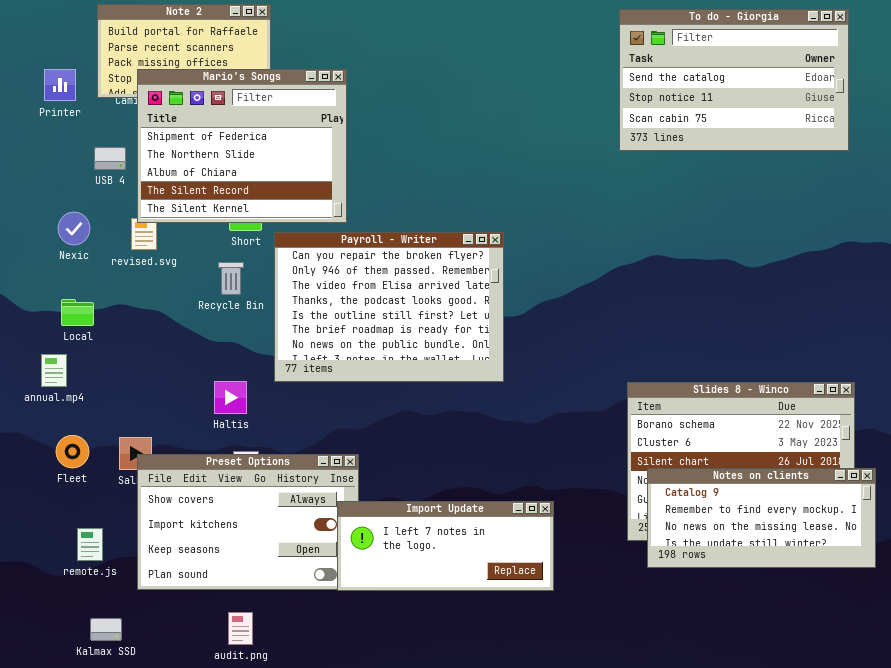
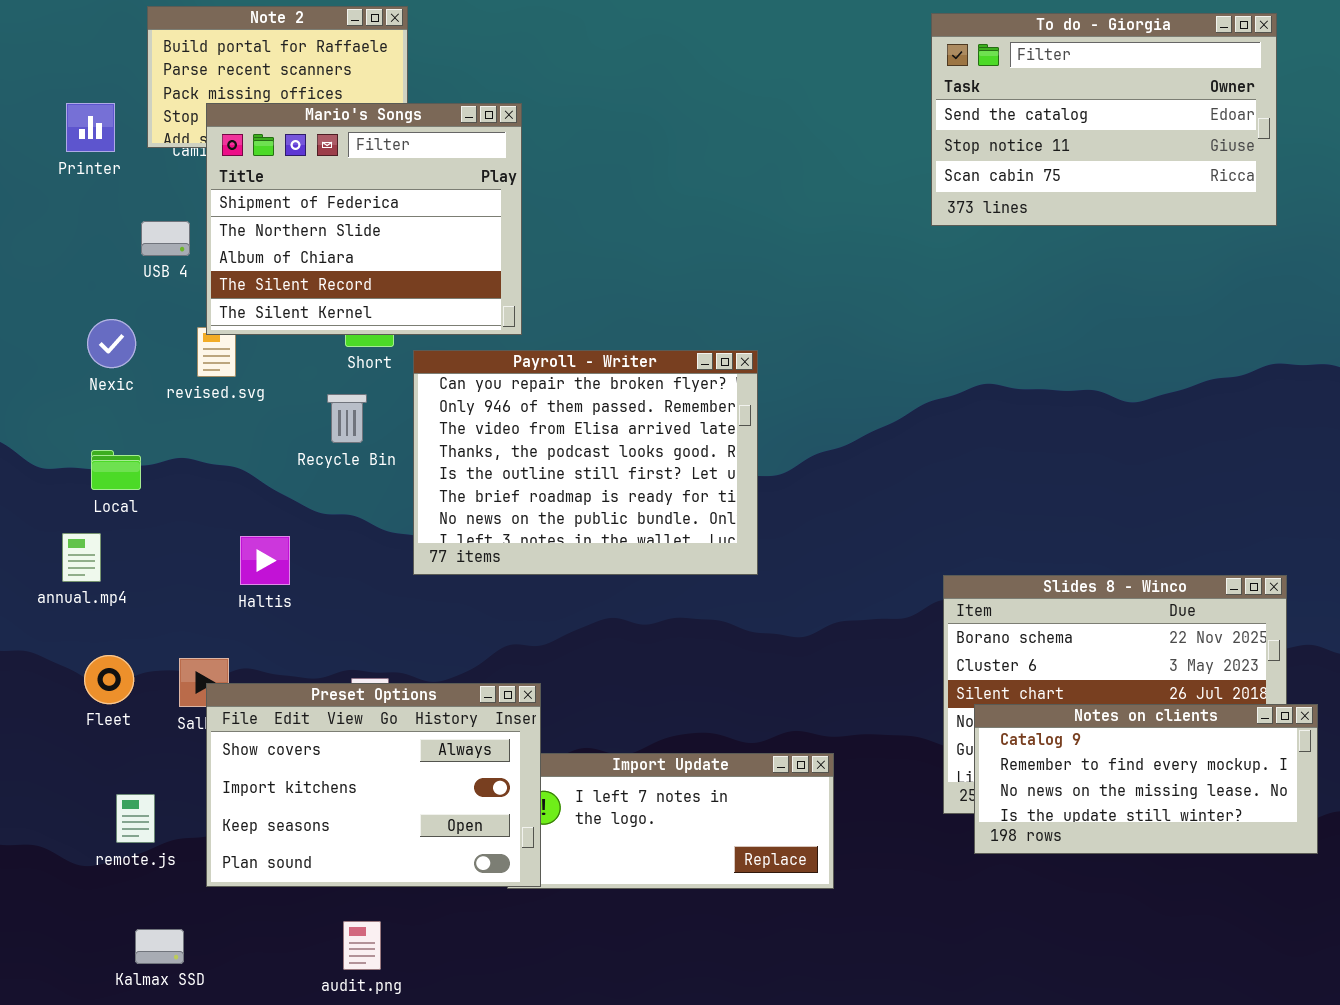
Haltis: [214,381,247,414] -> [240,536,290,585], moved
Preset Options: [137,454,359,590] -> [206,683,541,887], raised

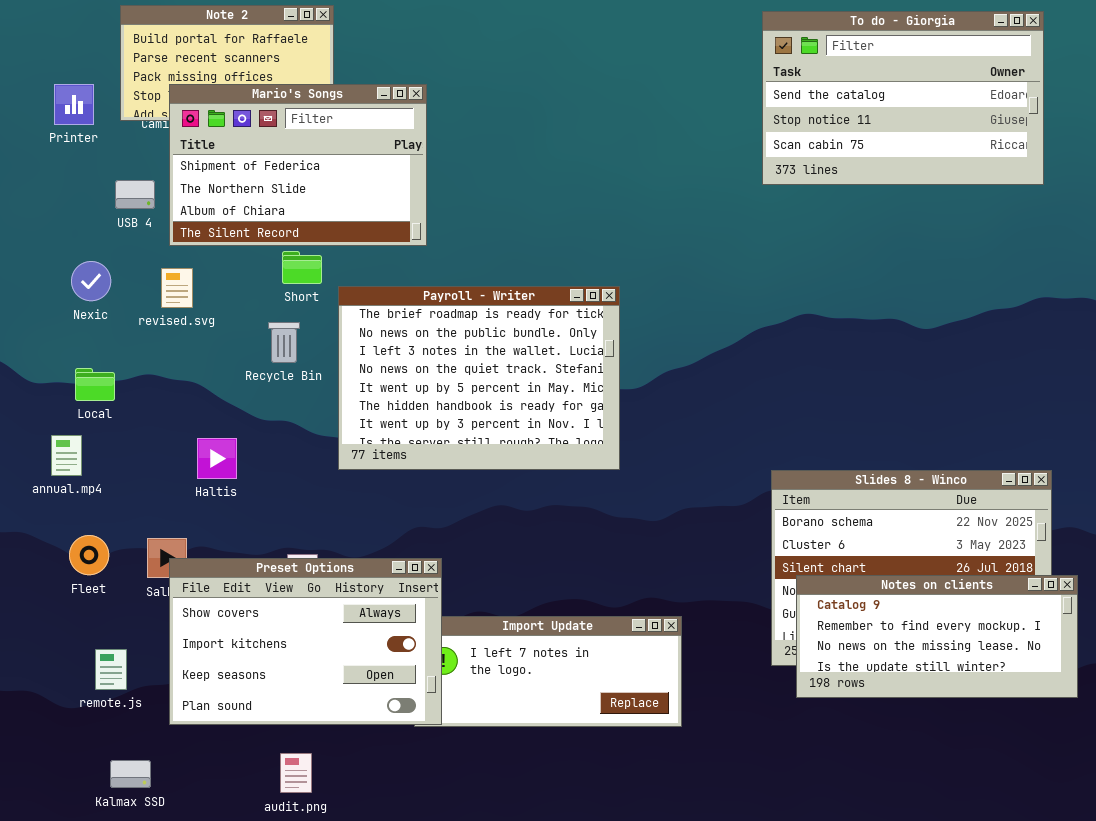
Mario's Songs: [206,103,522,335] -> [169,84,427,246], resized
Payroll - Writer: [413,350,758,575] -> [338,286,620,470], scrolled down 5 rows

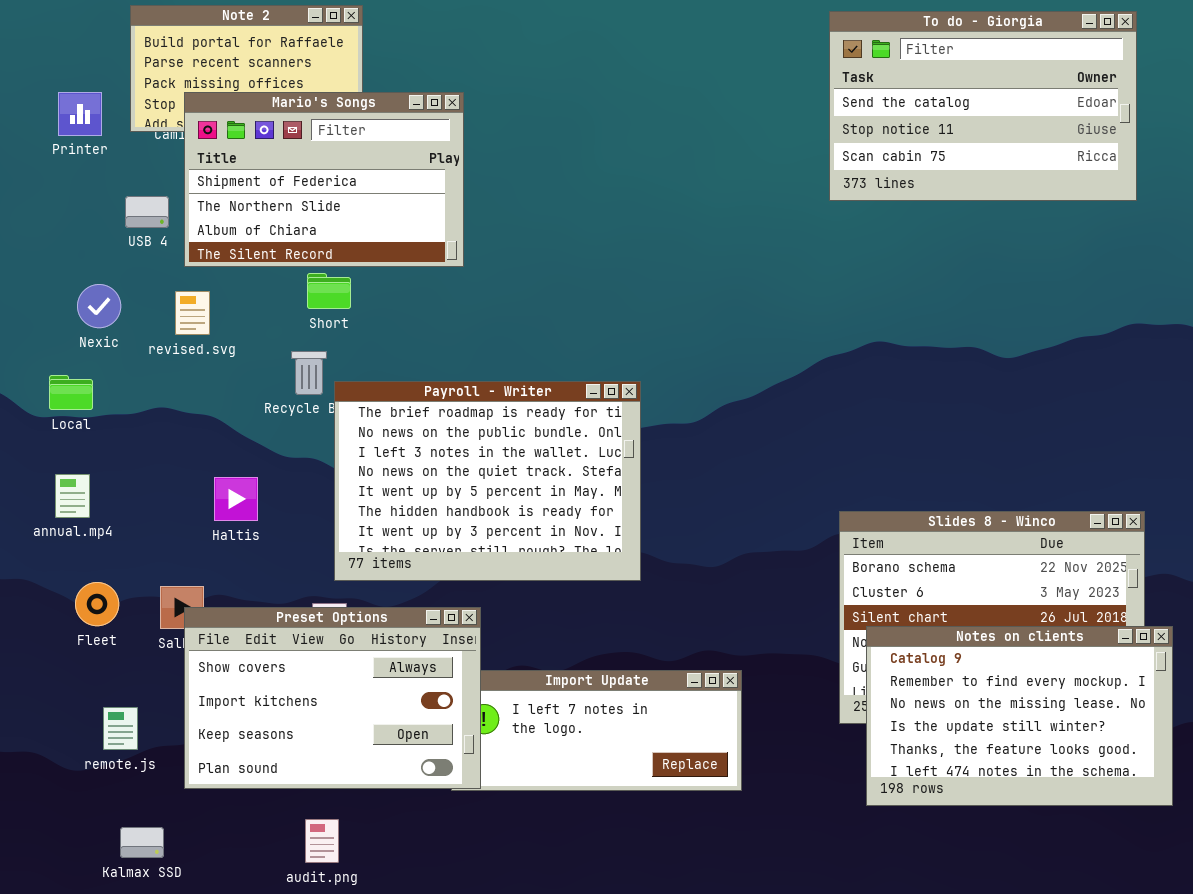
Payroll - Writer: [338,286,620,470] -> [334,381,641,581], moved
Local: [75,368,115,401] -> [49,375,93,410], moved
Notes on clients: [796,575,1078,698] -> [866,626,1173,806], resized

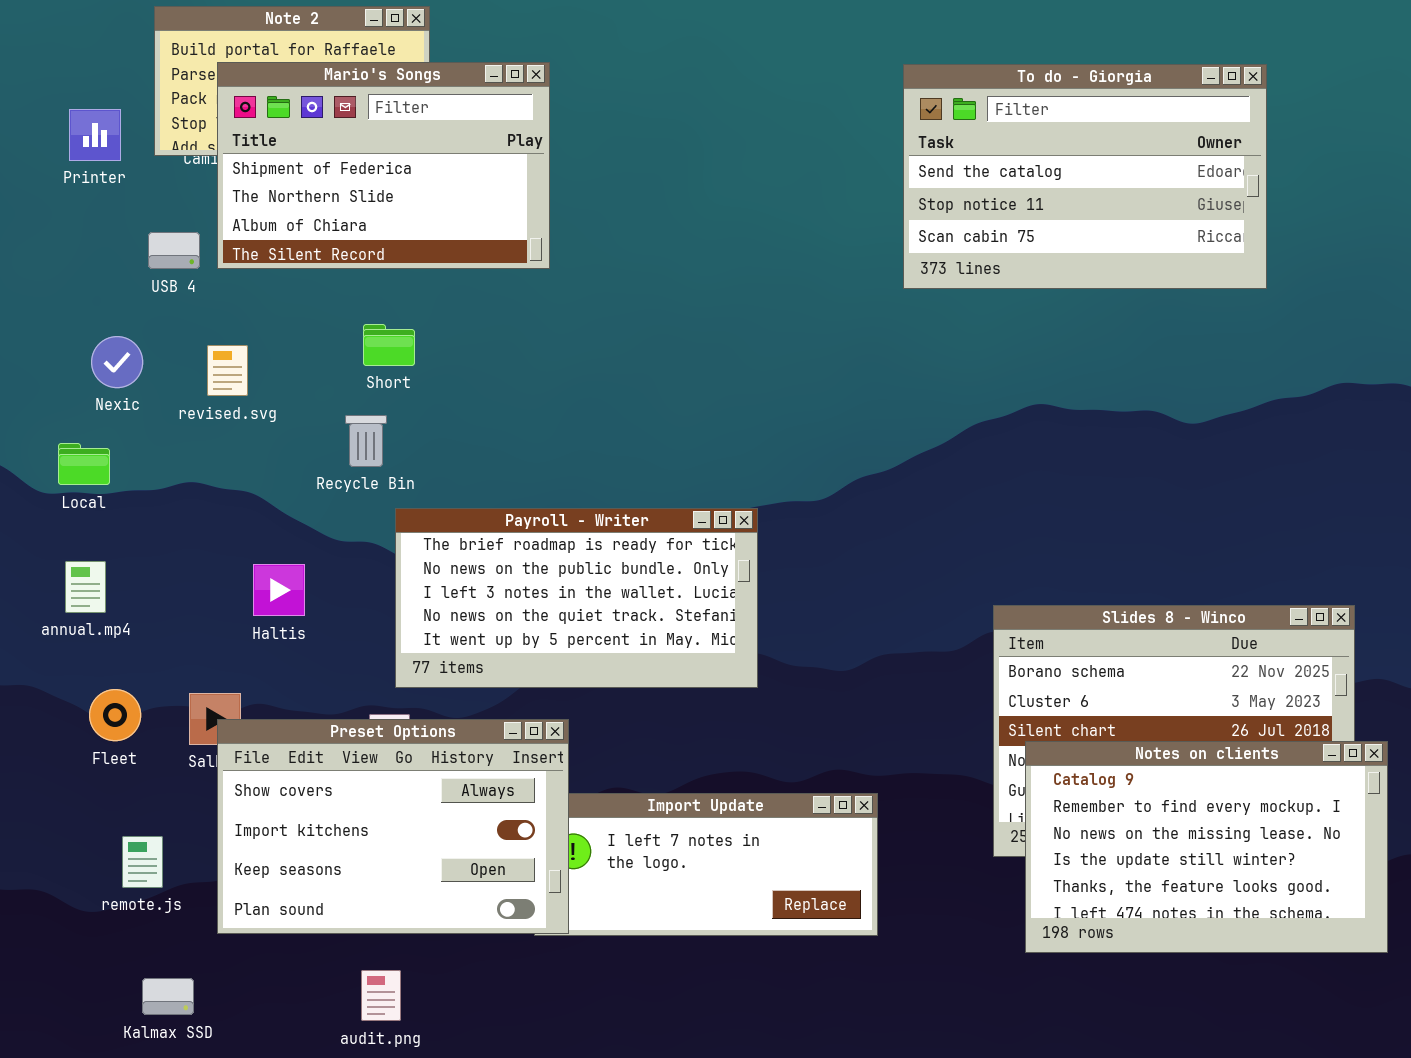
To do - Giorgia: [829,11,1137,201] -> [903,64,1267,289], moved
Mario's Songs: [184,92,464,267] -> [217,62,550,269], moved
Payroll - Writer: [334,381,641,581] -> [395,508,758,688], resized

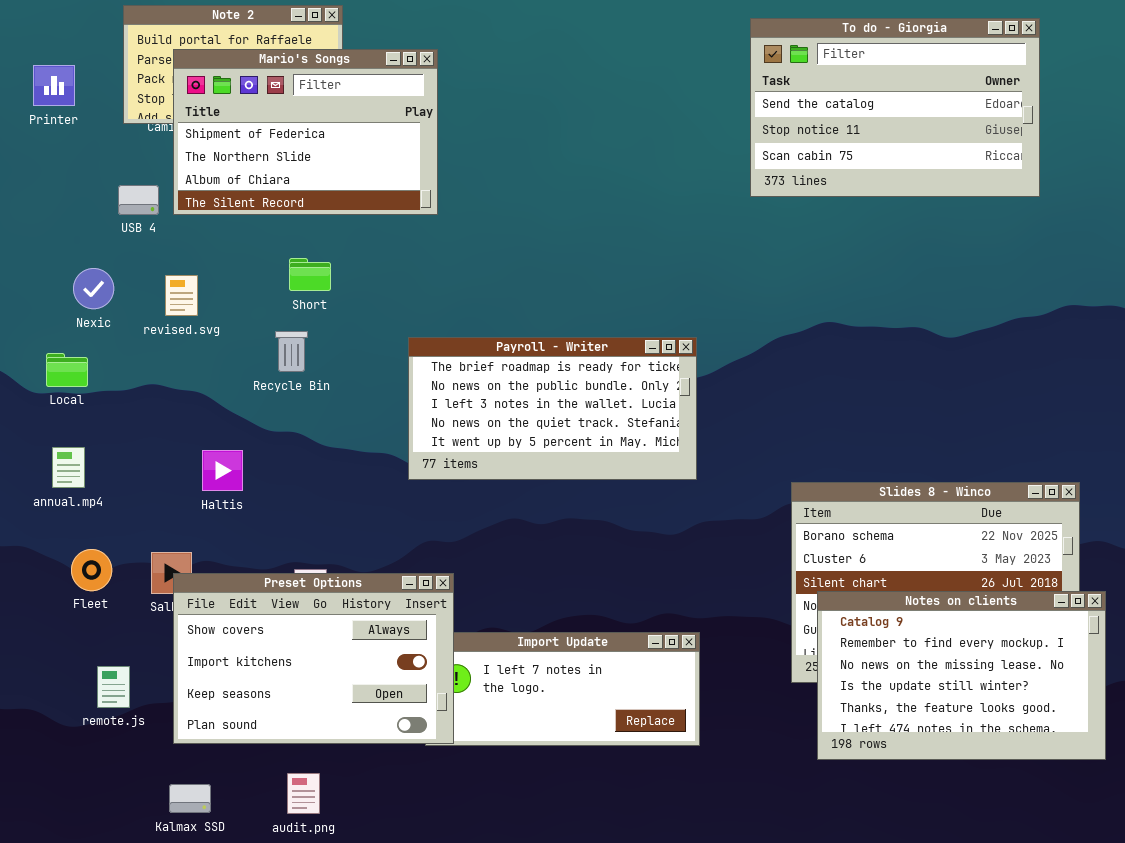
To do - Giorgia: [903,64,1267,289] -> [750,18,1040,197], moved
Printer: [69,109,121,161] -> [33,65,75,106], moved
Payroll - Writer: [395,508,758,688] -> [408,337,697,480], moved
Kalmax SSD: [142,978,194,1015] -> [169,784,211,813], moved

